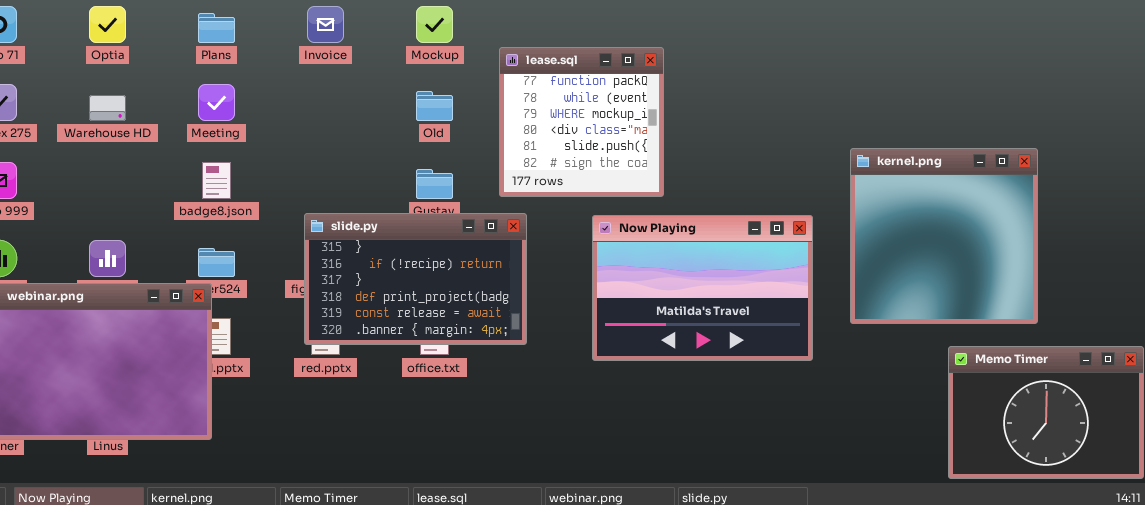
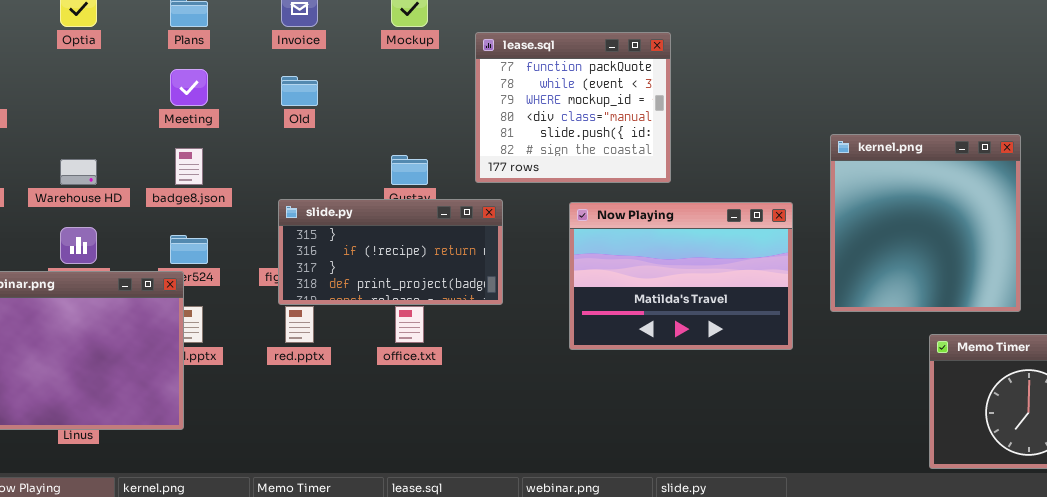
lease.sql: [499,47,664,197] -> [475,32,671,183], resized
Old: [416,91,453,121] -> [281,76,318,106], moved
Warehouse HD: [89,95,126,121] -> [60,159,97,185], moved
slide.py: [304,213,527,345] -> [278,199,503,305], resized

